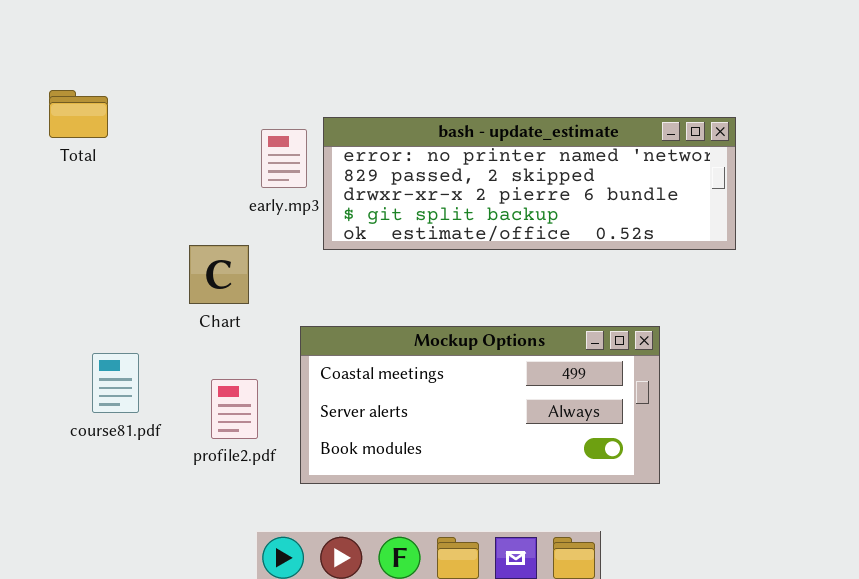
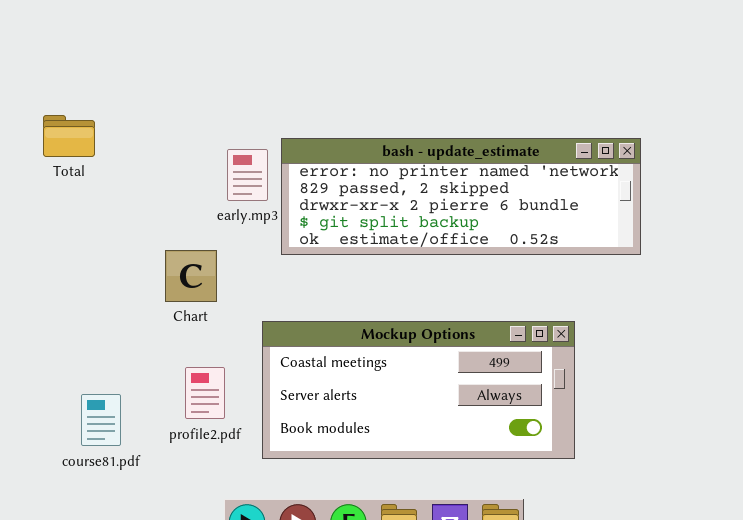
course81.pdf: [92,353,139,413] -> [81,394,121,446], moved

